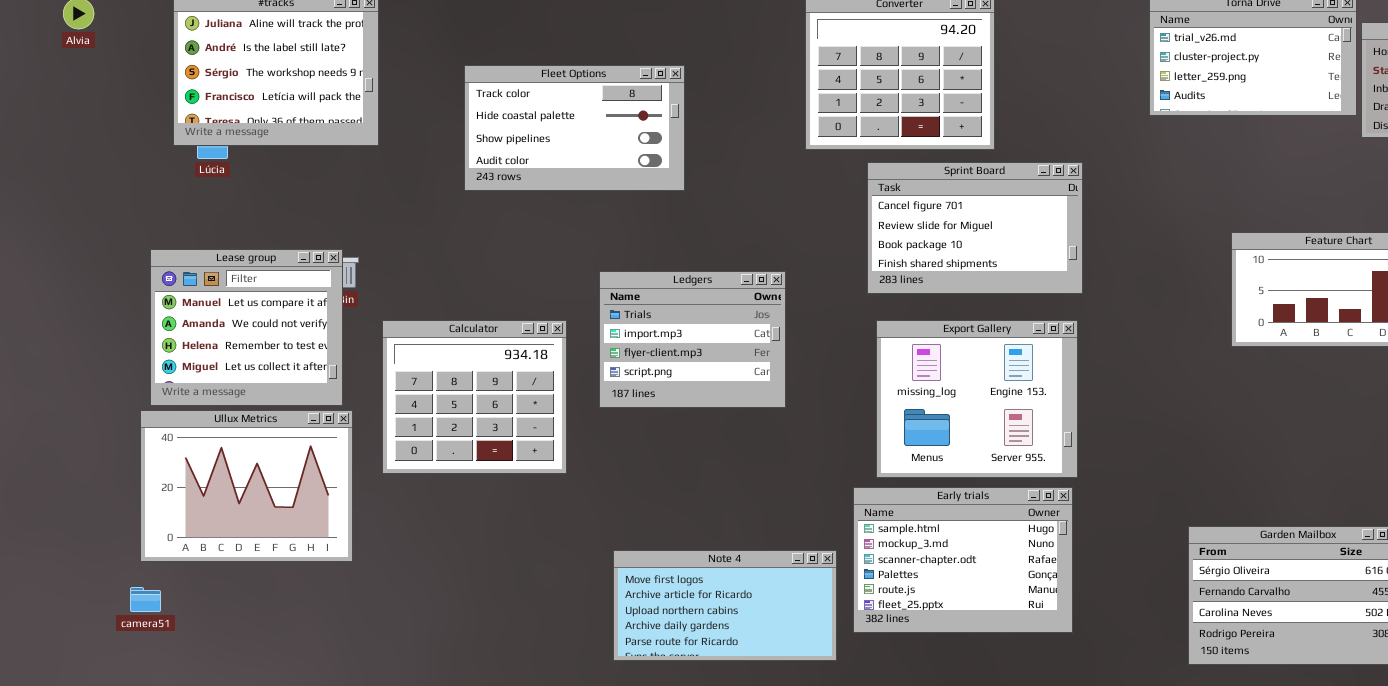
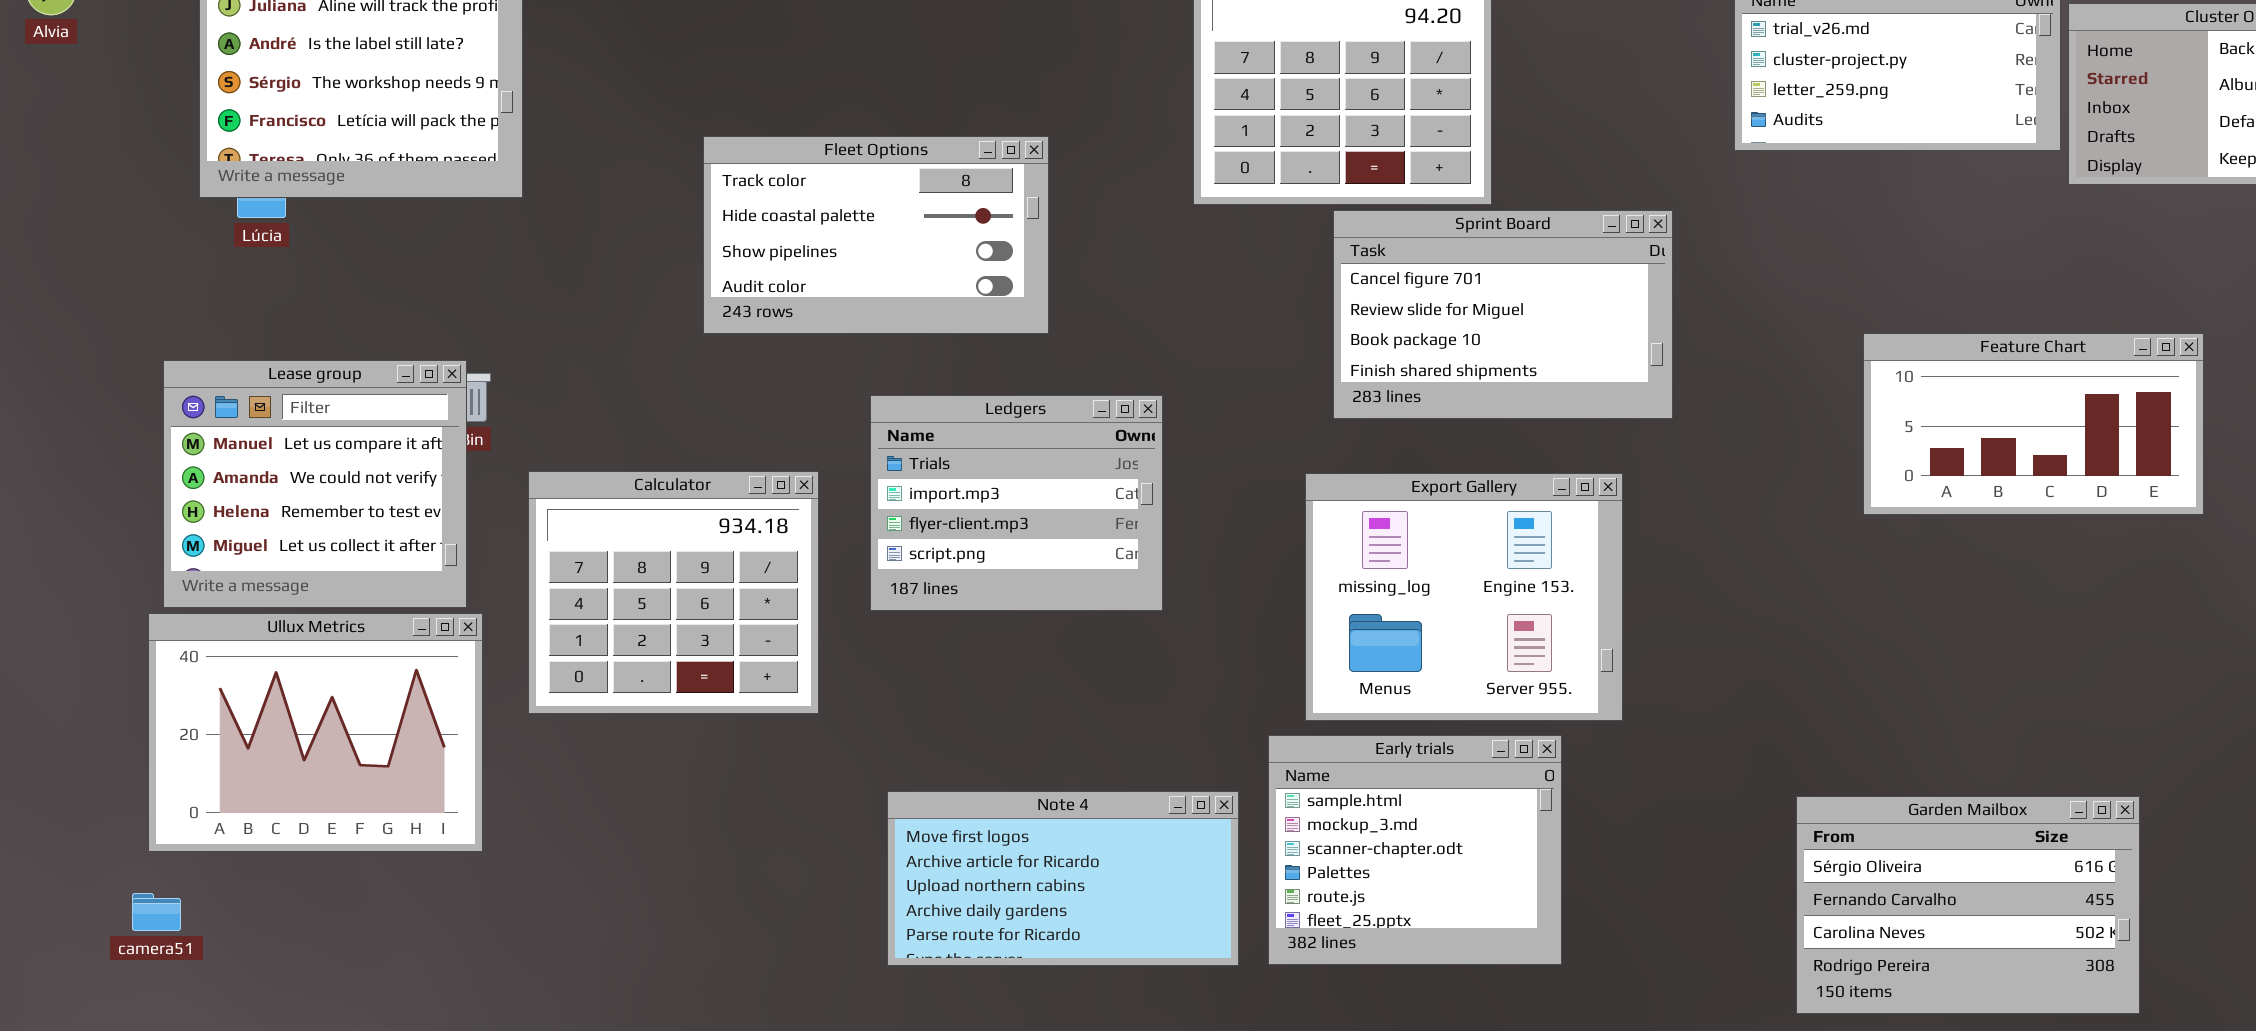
Fleet Options: [464,65,685,191] -> [703,136,1049,334], moved
Sprint Board: [867,162,1083,294] -> [1333,210,1673,419], moved
Early trials: [853,487,1073,633] -> [1268,735,1562,965], resized
Note 4: [613,550,837,661] -> [887,791,1239,966], moved

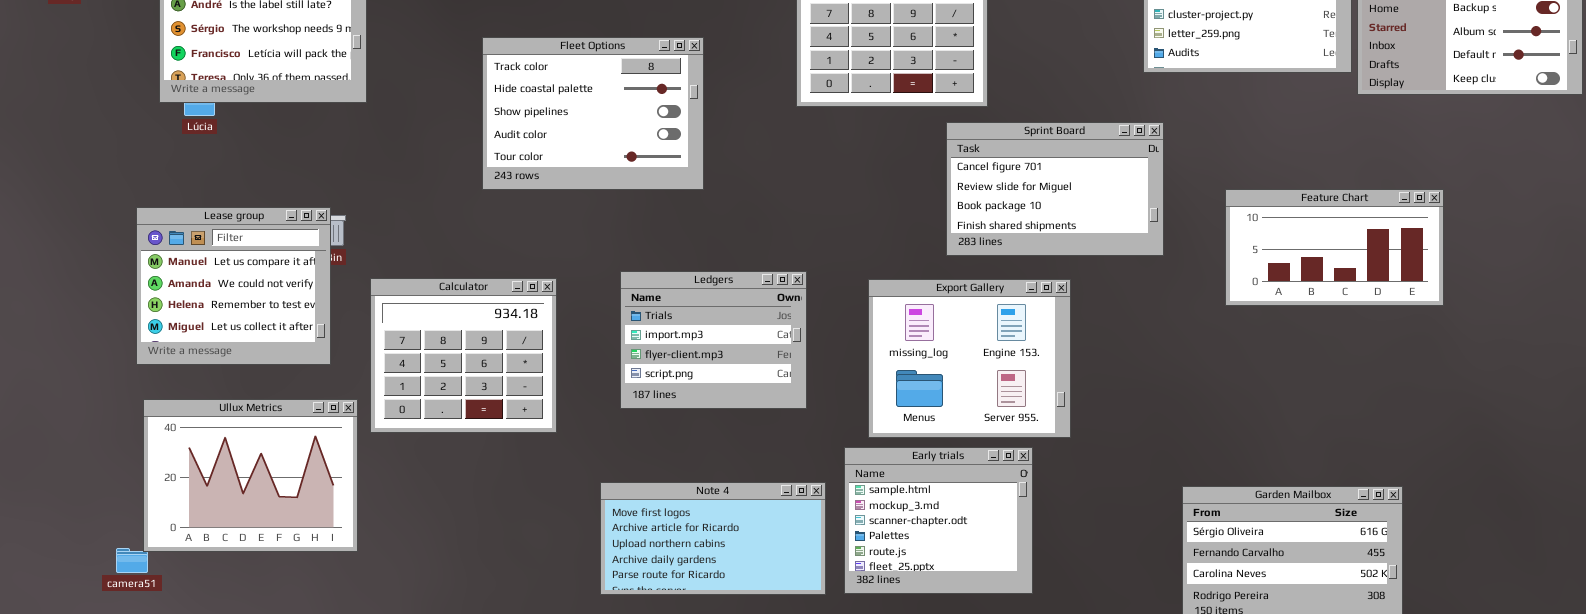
Fleet Options: [703,136,1049,334] -> [482,37,704,190], resized
Sprint Board: [1333,210,1673,419] -> [946,122,1164,256], moved
Ledgers: [870,395,1163,611] -> [620,271,807,409], moved
Ullux Metrics: [148,613,483,852] -> [143,399,358,552], moved

